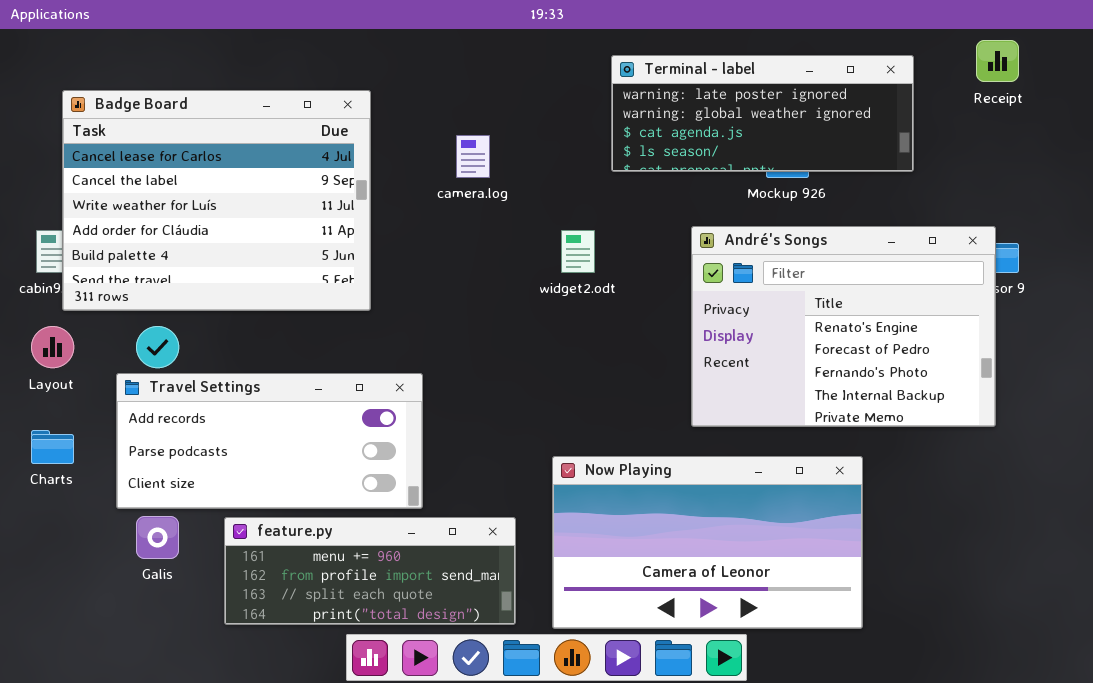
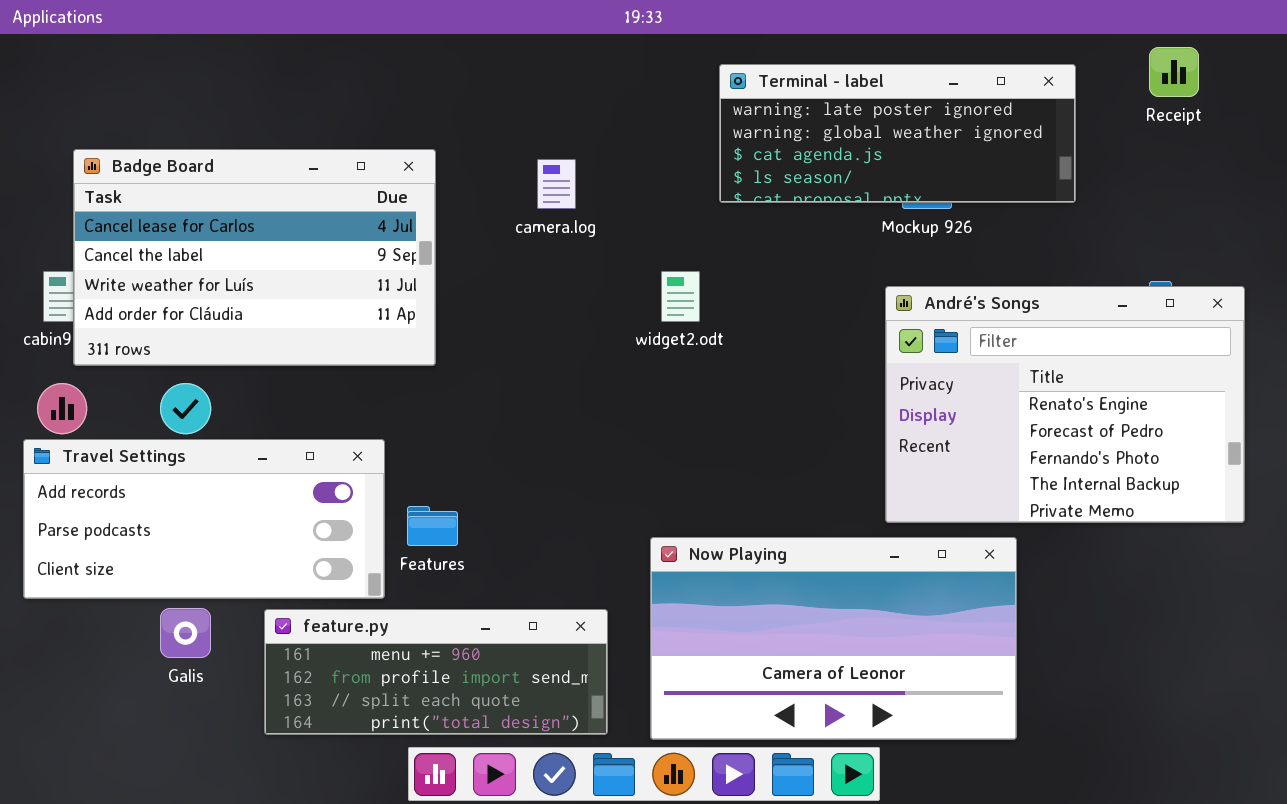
Badge Board: [62,90,371,311] -> [73,149,436,366], resized
André's Songs: [691,226,996,427] -> [885,286,1245,523], moved
Travel Settings: [116,373,423,509] -> [23,439,385,599], moved

